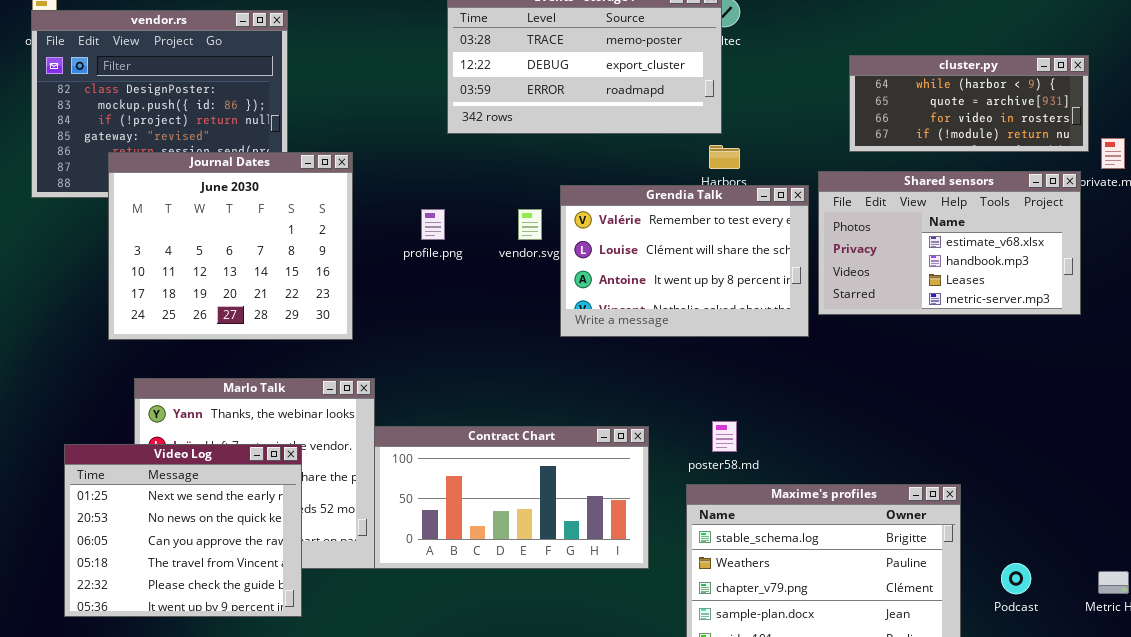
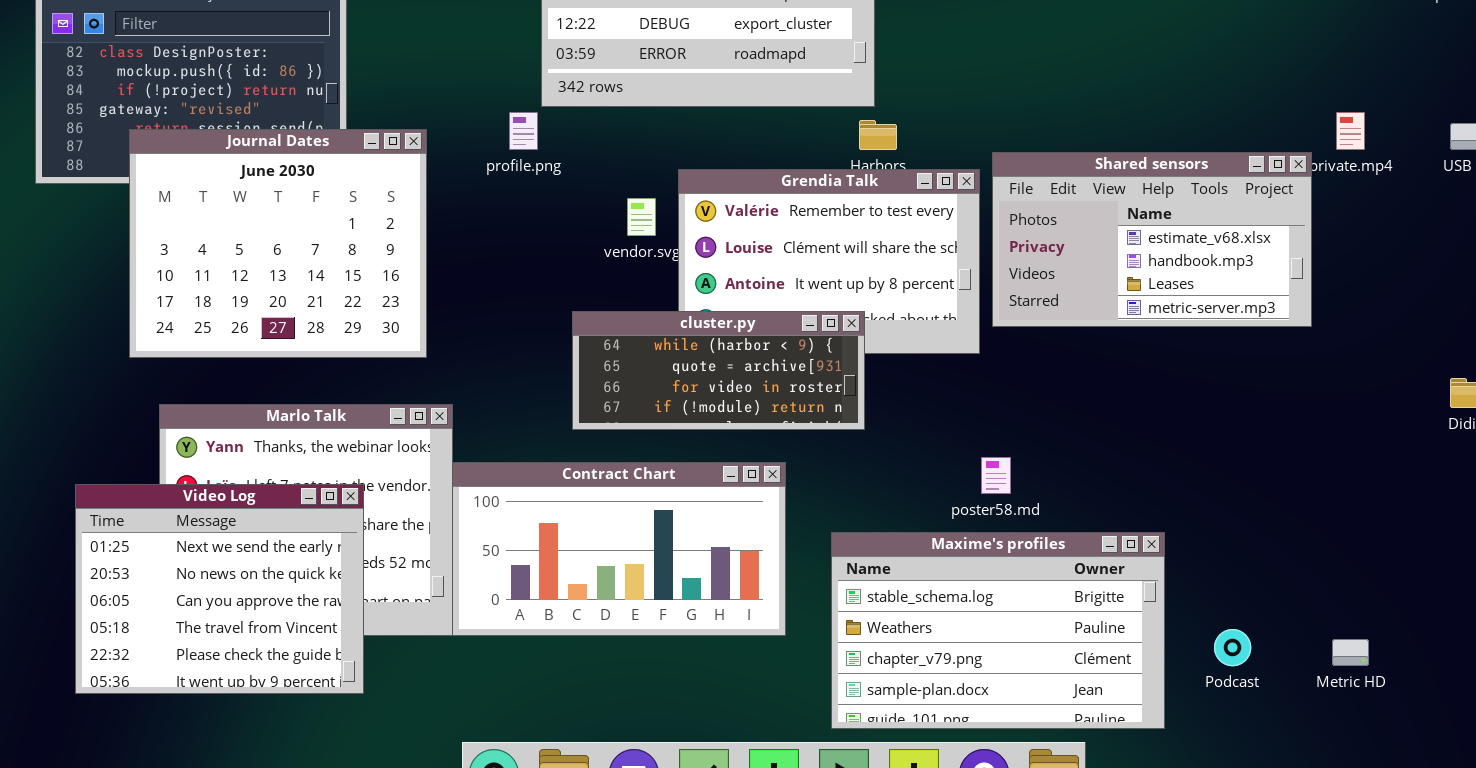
cluster.py: [849,55,1089,152] -> [572,311,865,430], moved
profile.png: [421,209,445,240] -> [509,112,538,150], moved
poster58.md: [712,421,737,452] -> [981,457,1011,494], moved

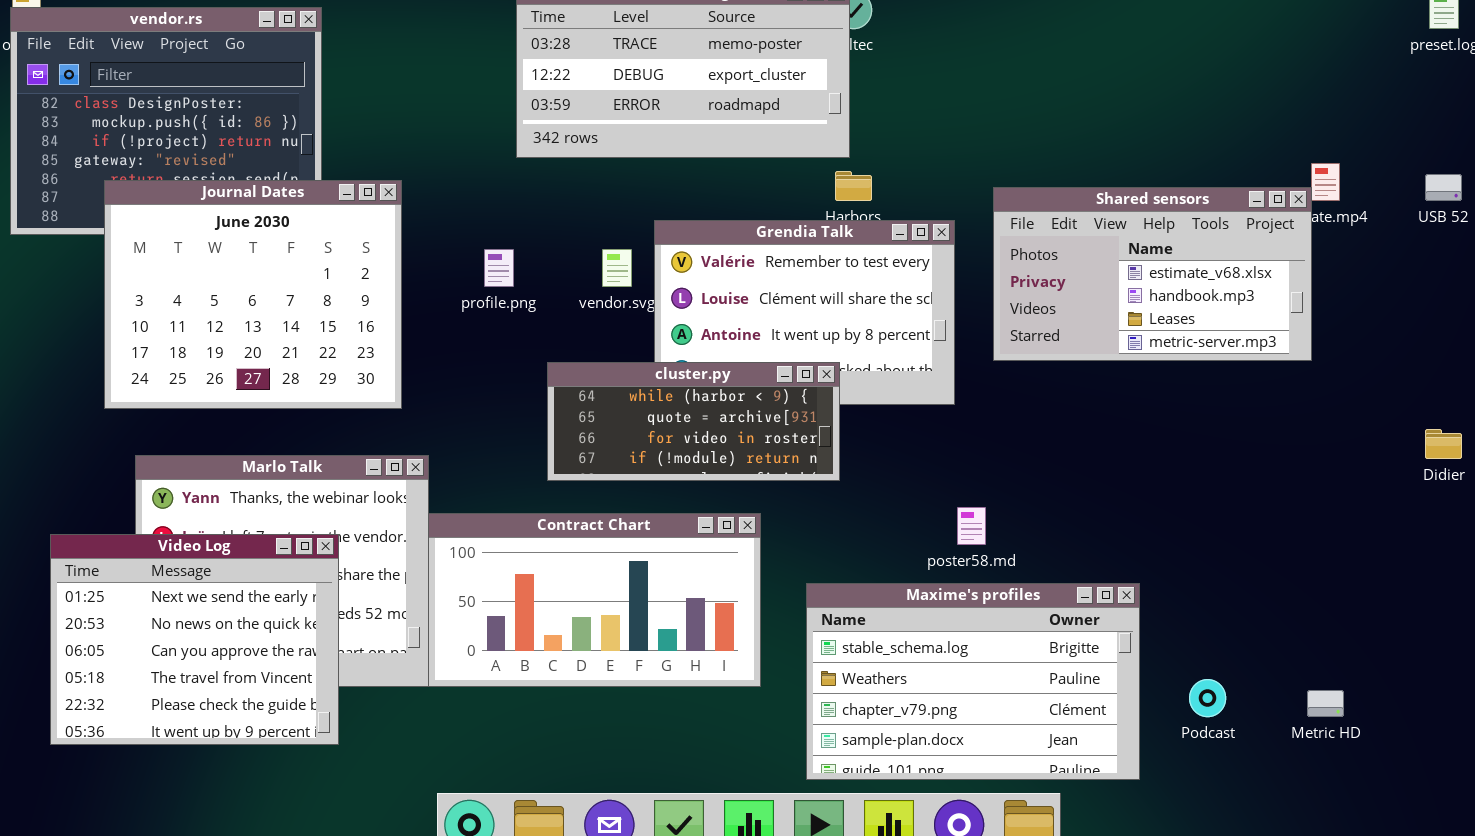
profile.png: [509,112,538,150] -> [484,249,514,287], moved
Shared sensors: [992,152,1312,327] -> [993,187,1312,361], moved

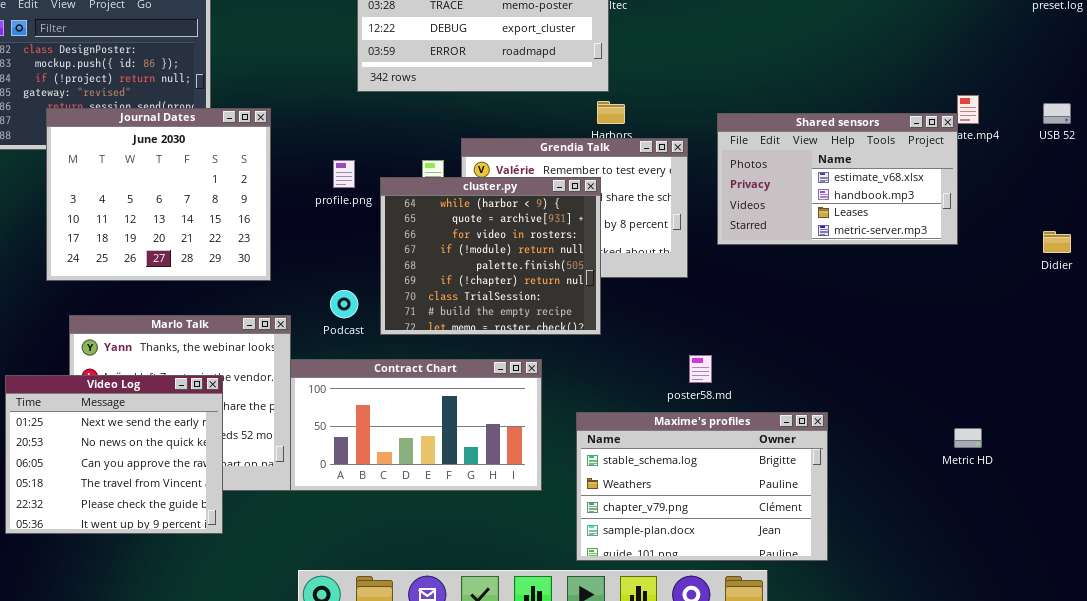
cluster.py: [547,362,840,481] -> [380,177,601,335], resized
Didier: [1425,429,1462,459] -> [1043,231,1071,253], moved
Podcast: [1189,679,1226,717] -> [330,290,358,318], moved
Metric HD: [1307,690,1344,717] -> [954,428,982,448], moved

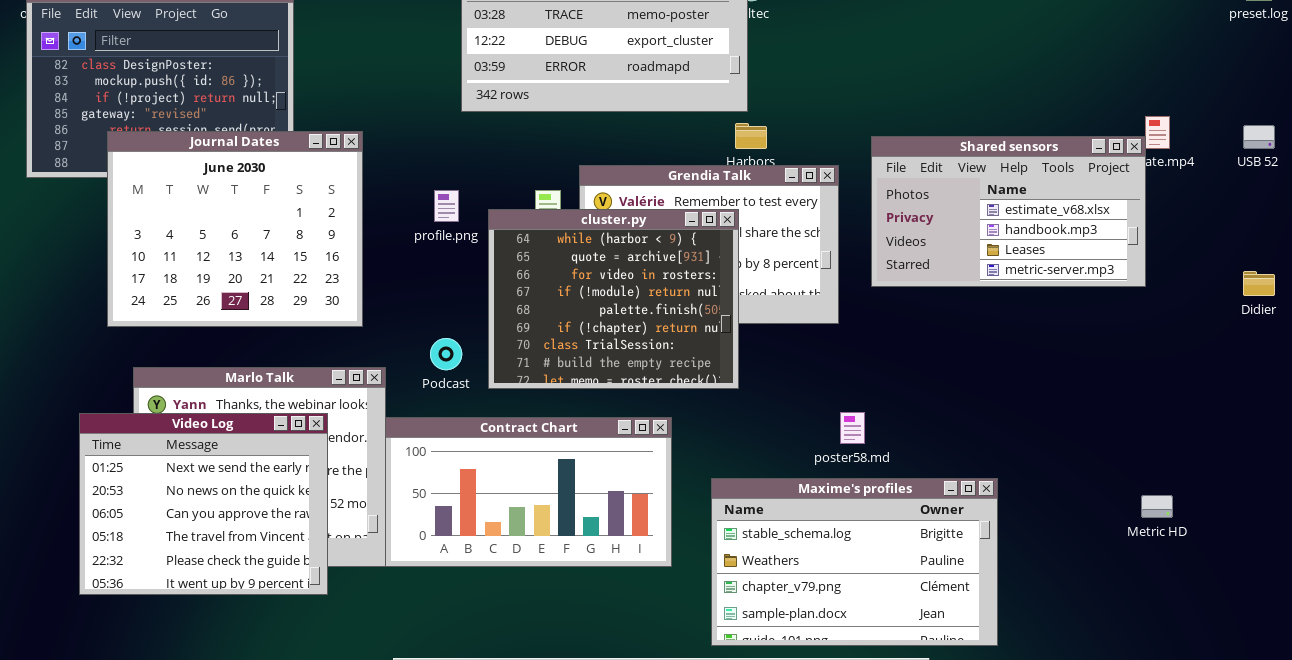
Video Log: [5,375,223,534] -> [79,413,328,595], moved

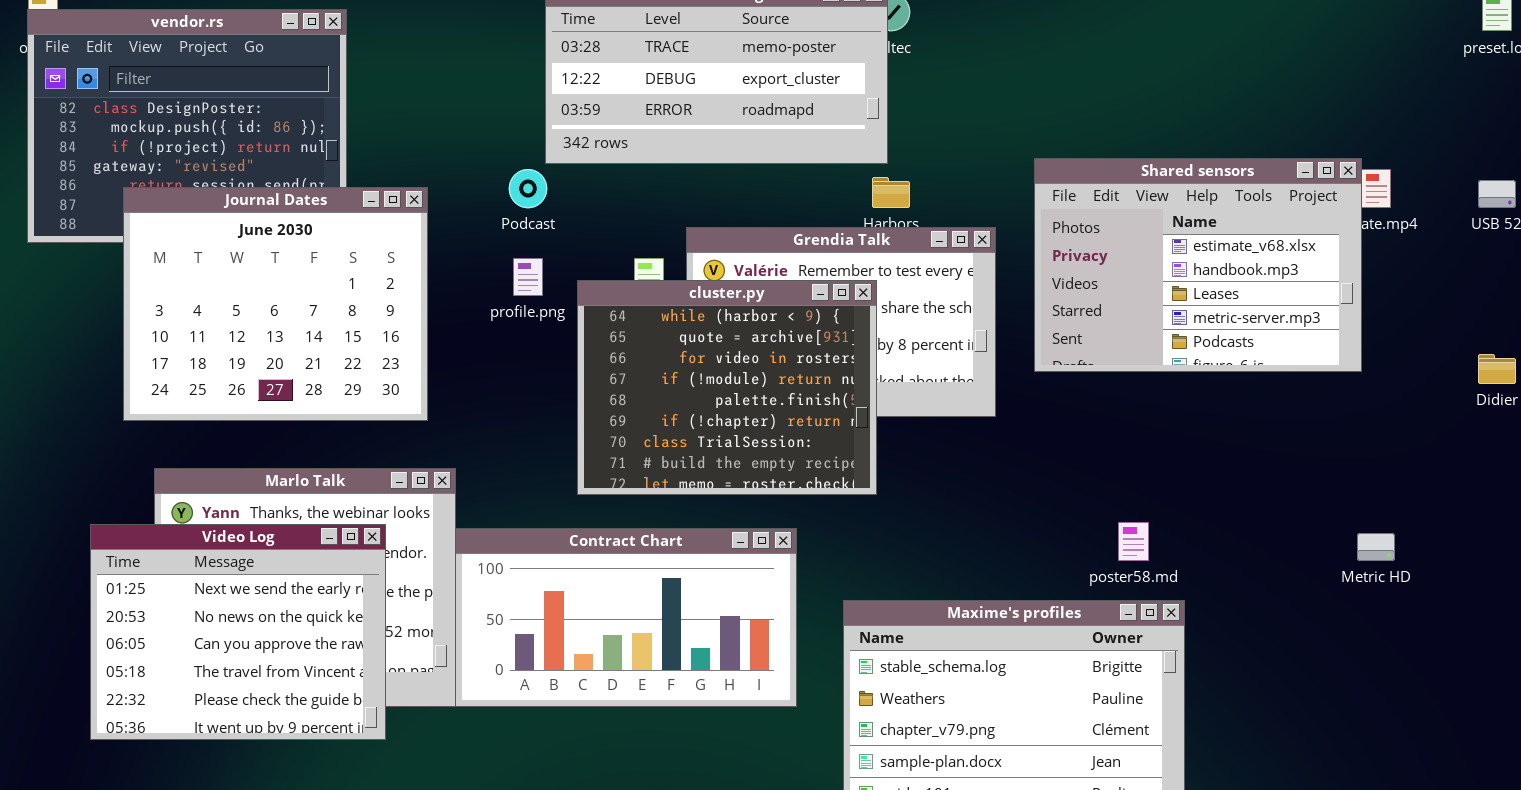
Shared sensors: [871,136,1146,287] -> [1034,158,1362,372], resized
Podcast: [430,338,462,370] -> [509,169,547,208], moved
poster58.md: [840,412,865,444] -> [1118,522,1149,561], moved
Metric HD: [1141,495,1173,518] -> [1357,533,1395,561], moved

